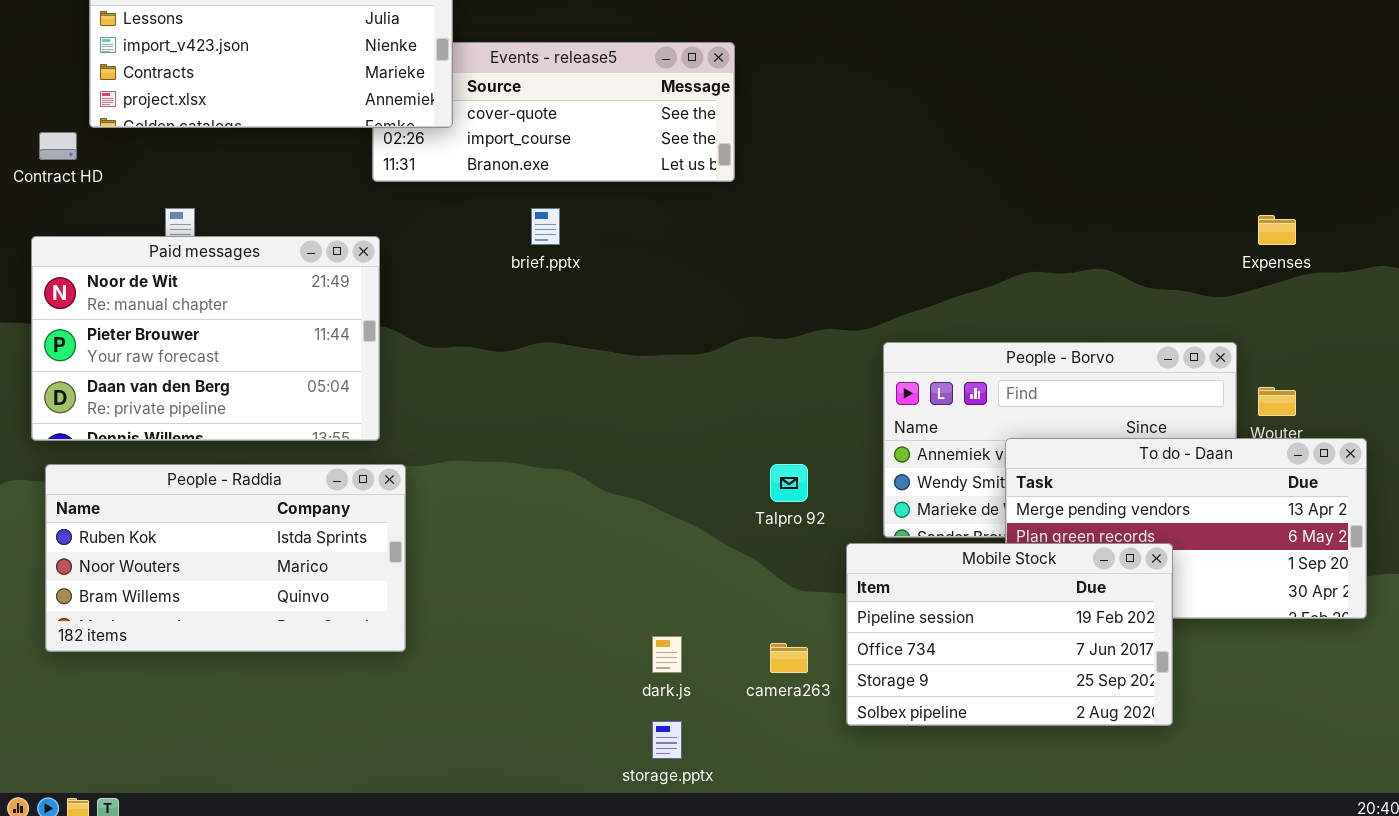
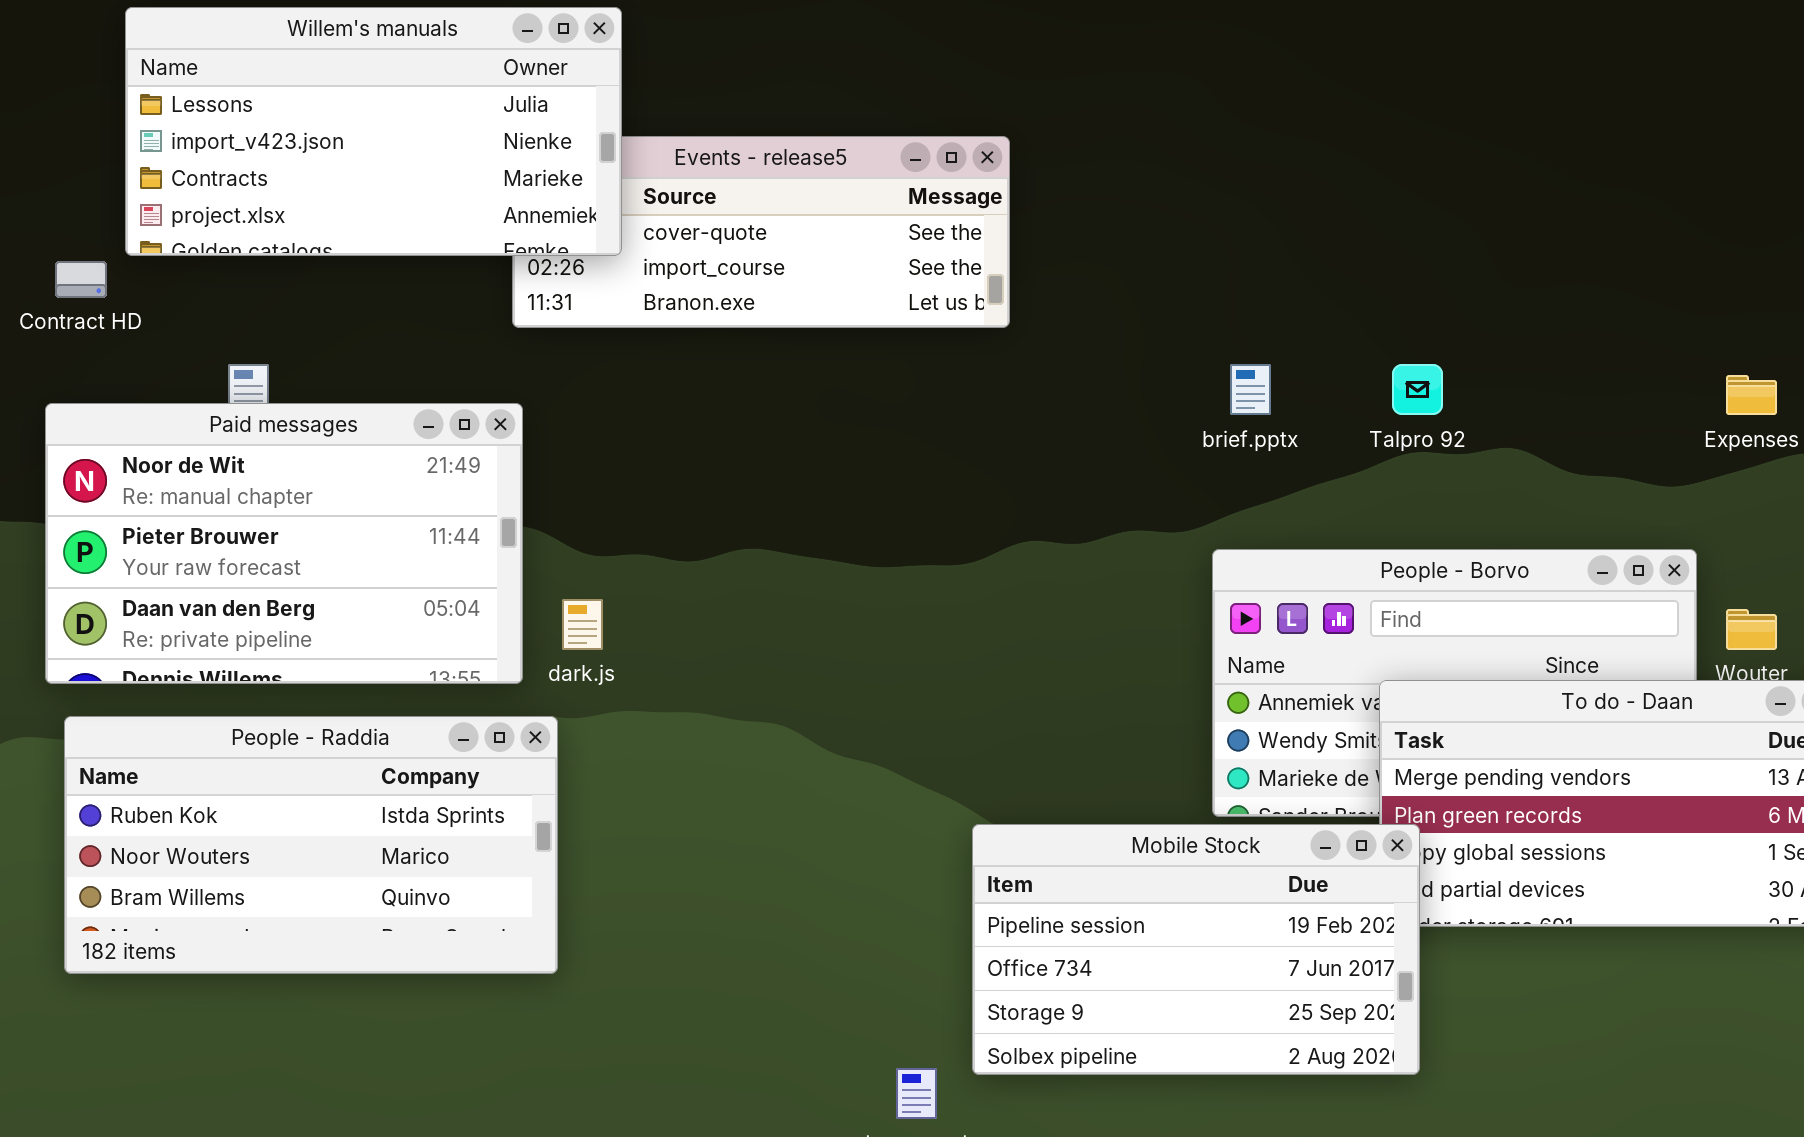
brief.pptx: [531,208,560,245] -> [1230,364,1271,415], moved
Talpro 92: [770,464,808,502] -> [1392,364,1443,415], moved
Mobile Stock: [846,543,1173,726] -> [972,824,1420,1075], moved
dark.js: [652,636,682,673] -> [562,599,603,650], moved

